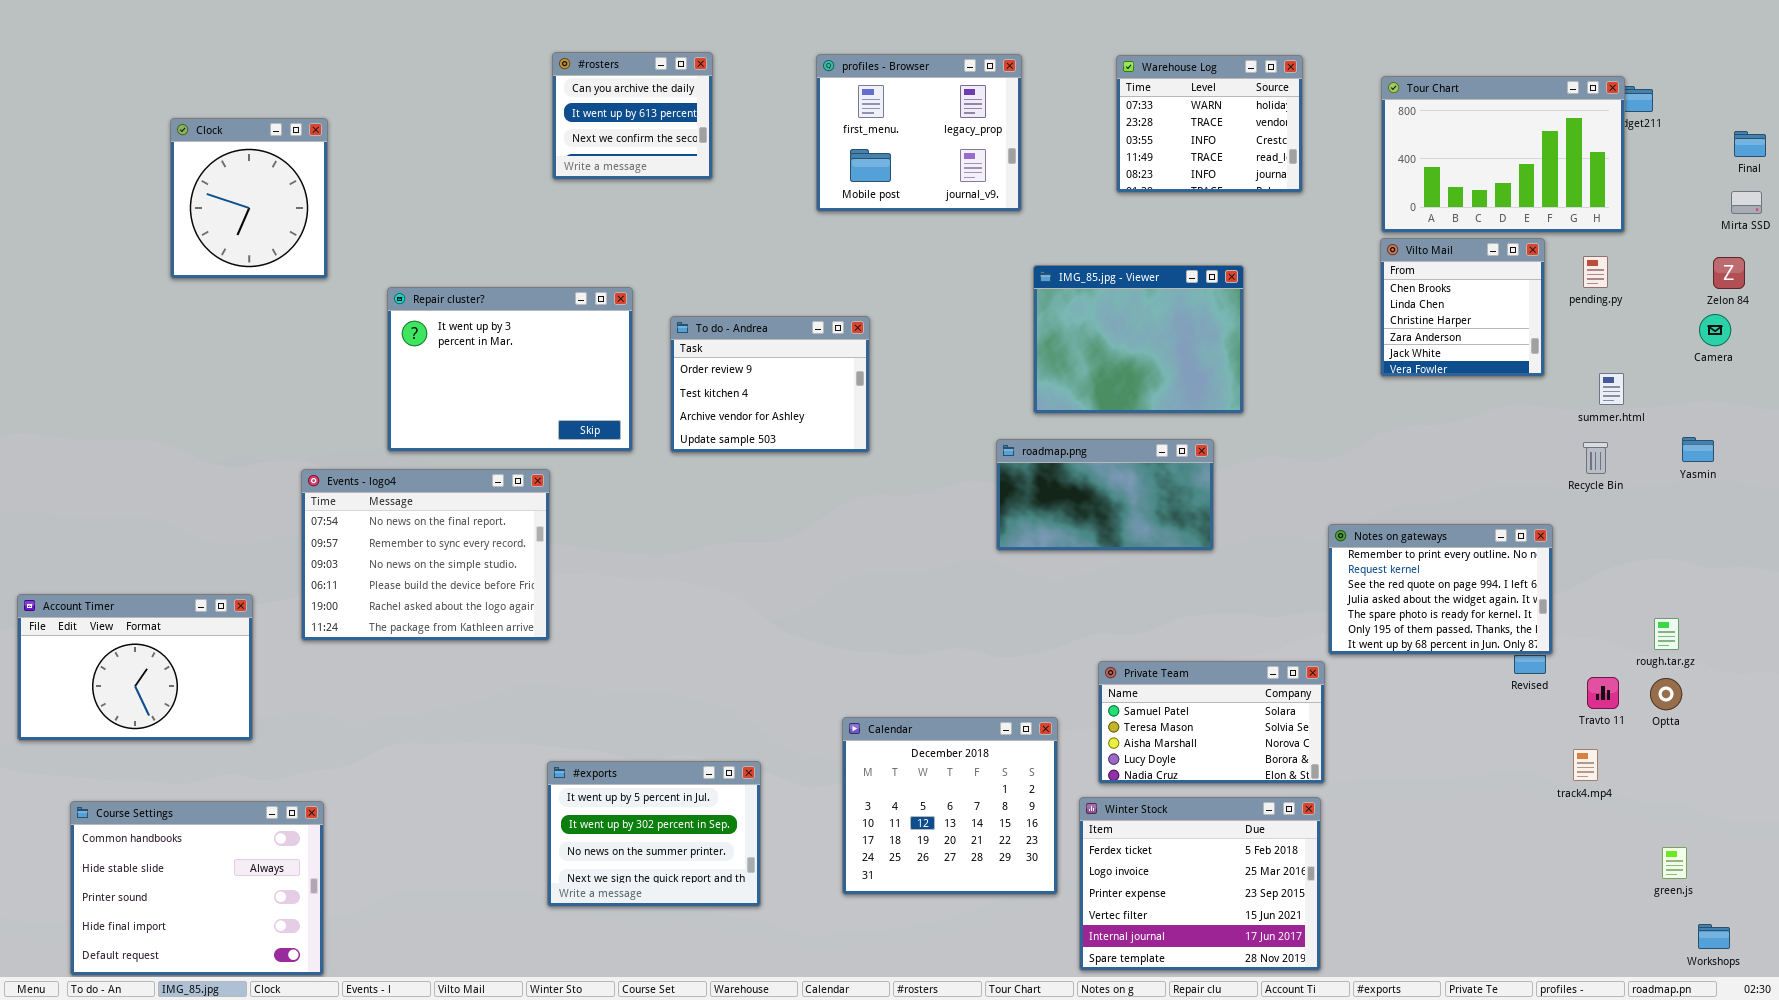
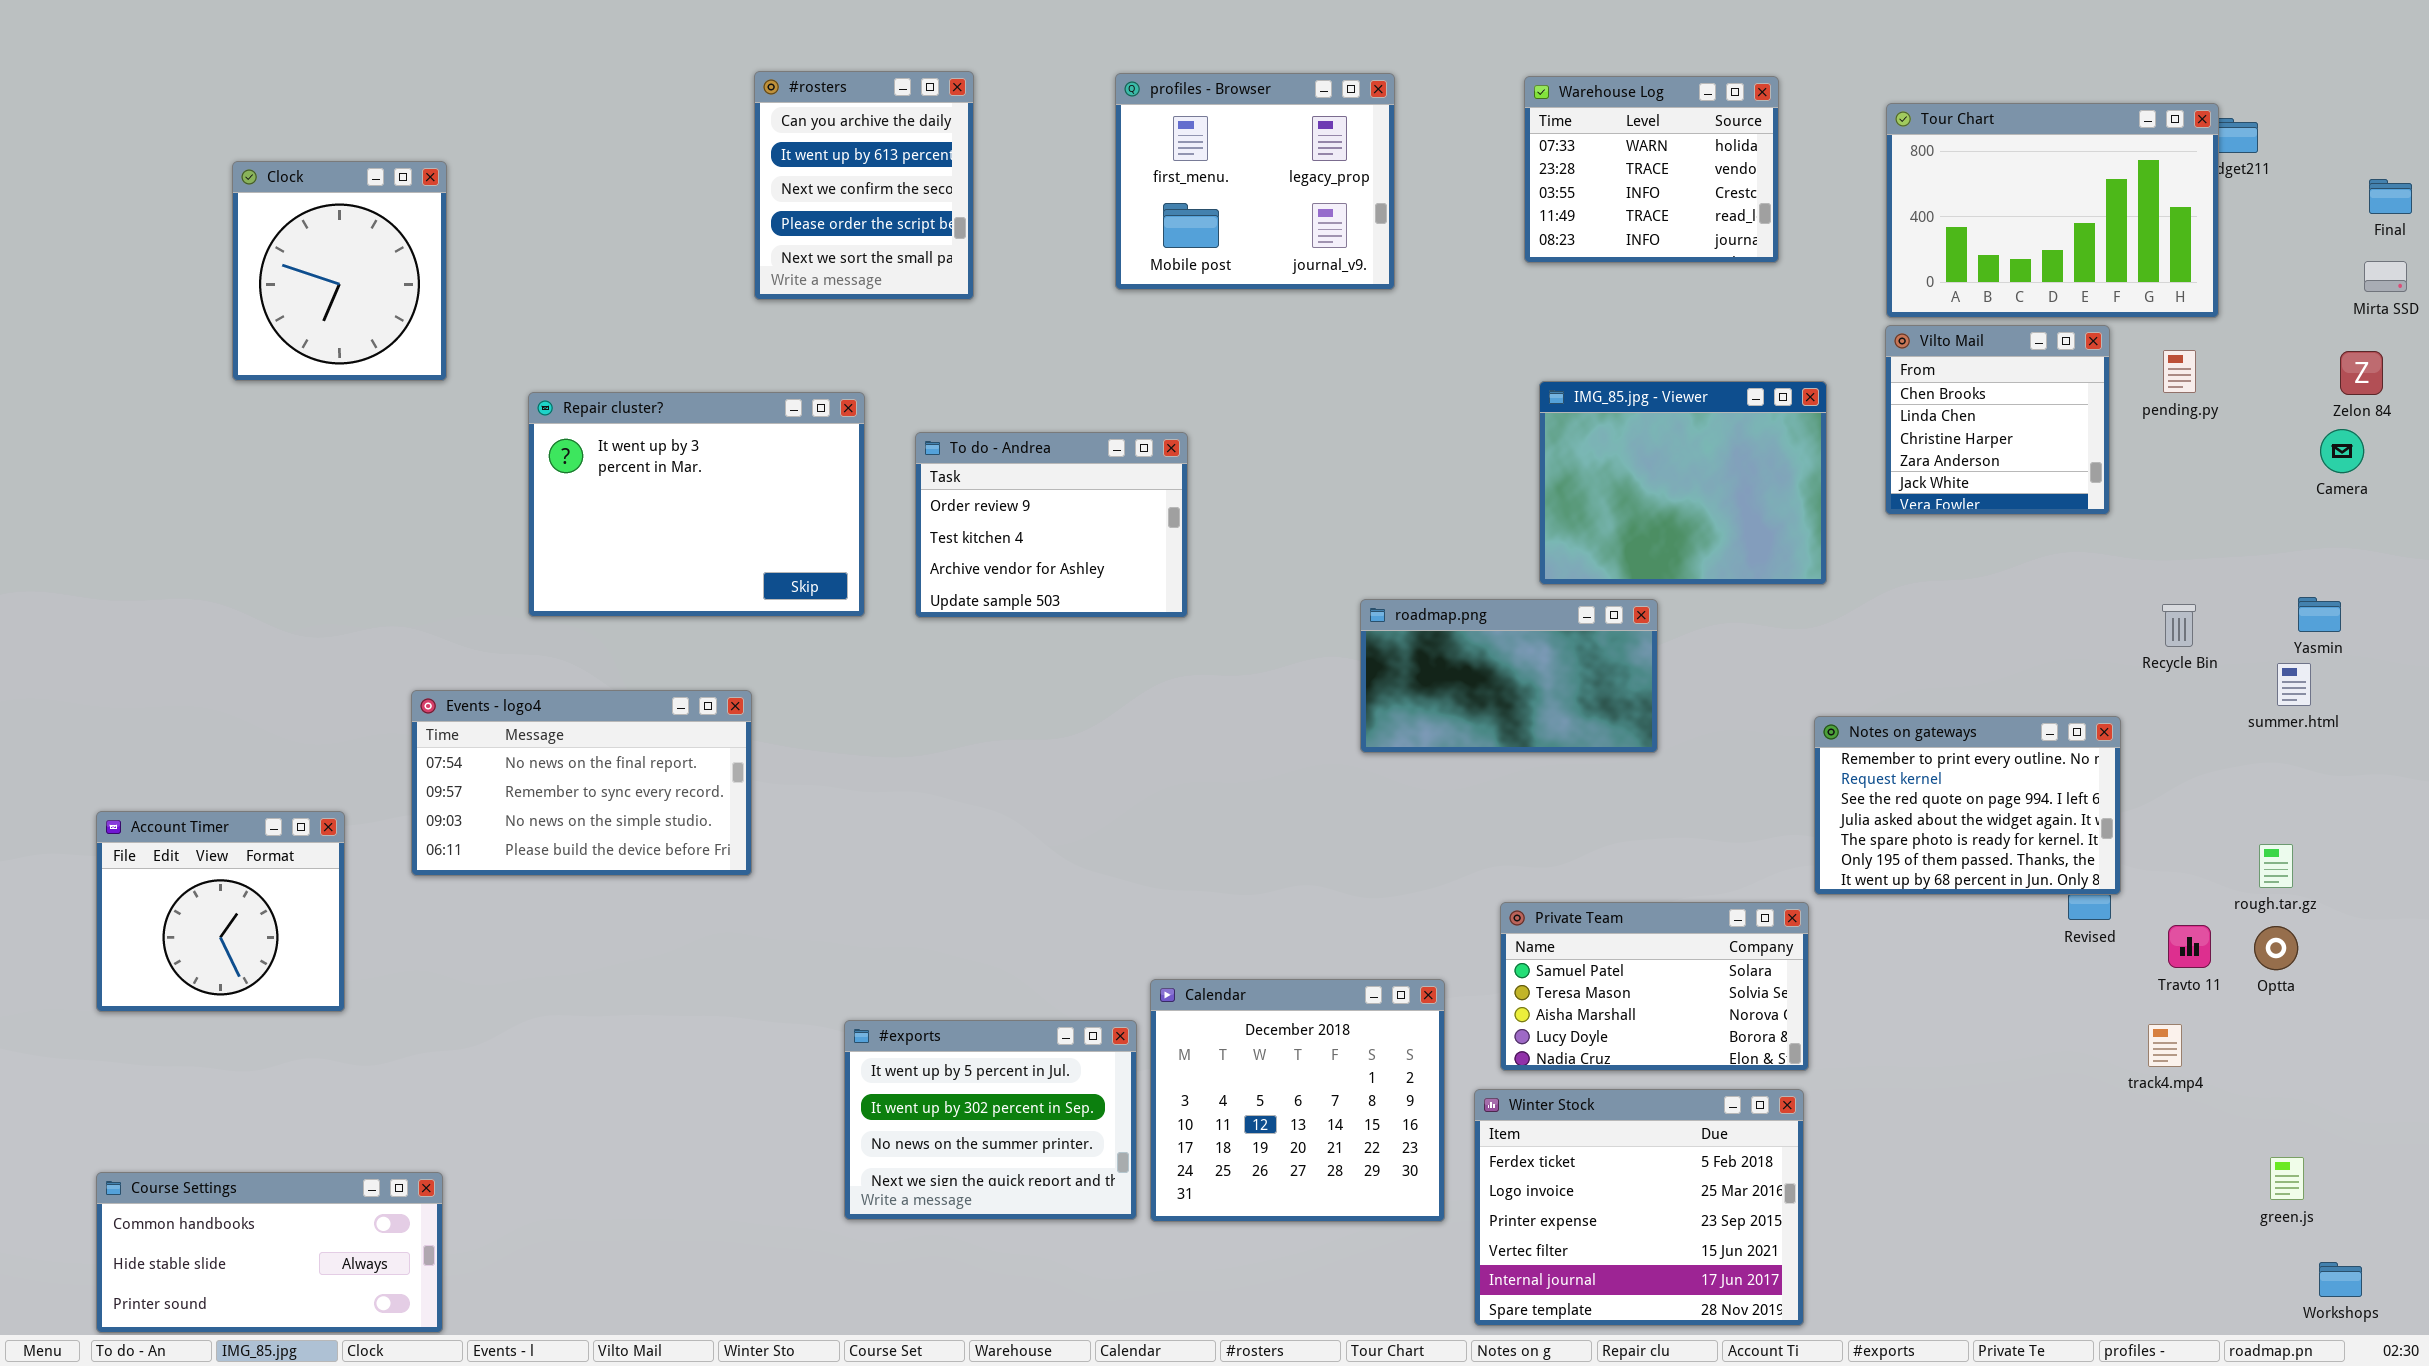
#rosters: [552,52,713,180] -> [754,71,974,300], resized
IMG_85.jpg - Viewer: [1033,265,1244,414] -> [1539,381,1827,585], moved
summer.html: [1599,373,1624,405] -> [2277,663,2311,706], moved
Events - logo4: [301,469,550,641] -> [411,690,752,876], resized
Account Timer: [17,594,253,741] -> [96,811,345,1012], resized
#exports: [547,761,761,907] -> [844,1020,1137,1220], moved
Course Settings: [70,801,324,976] -> [96,1172,443,1333], resized

